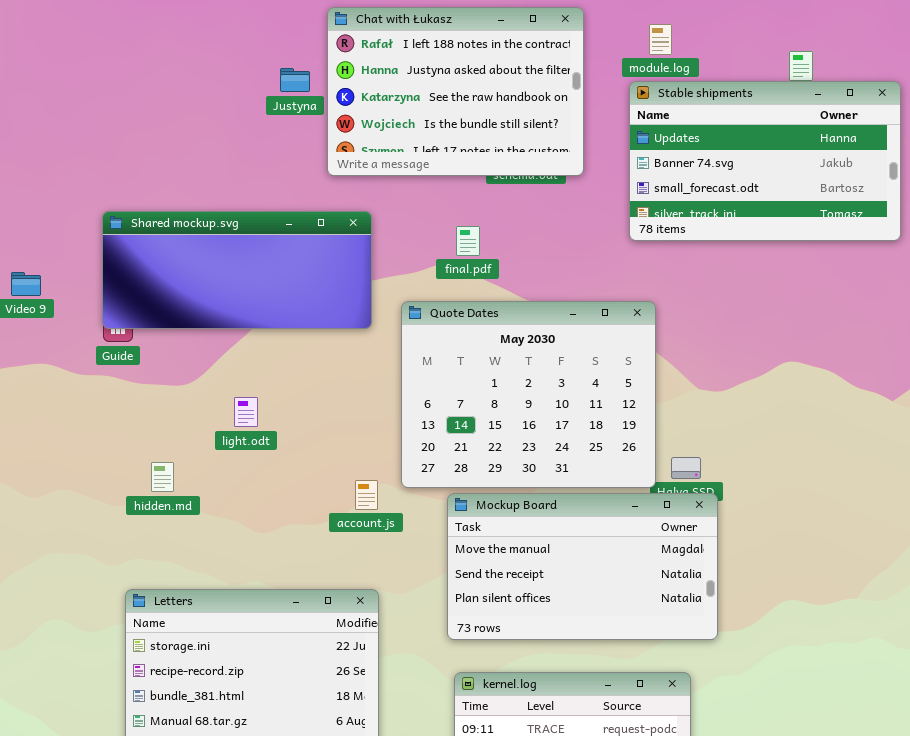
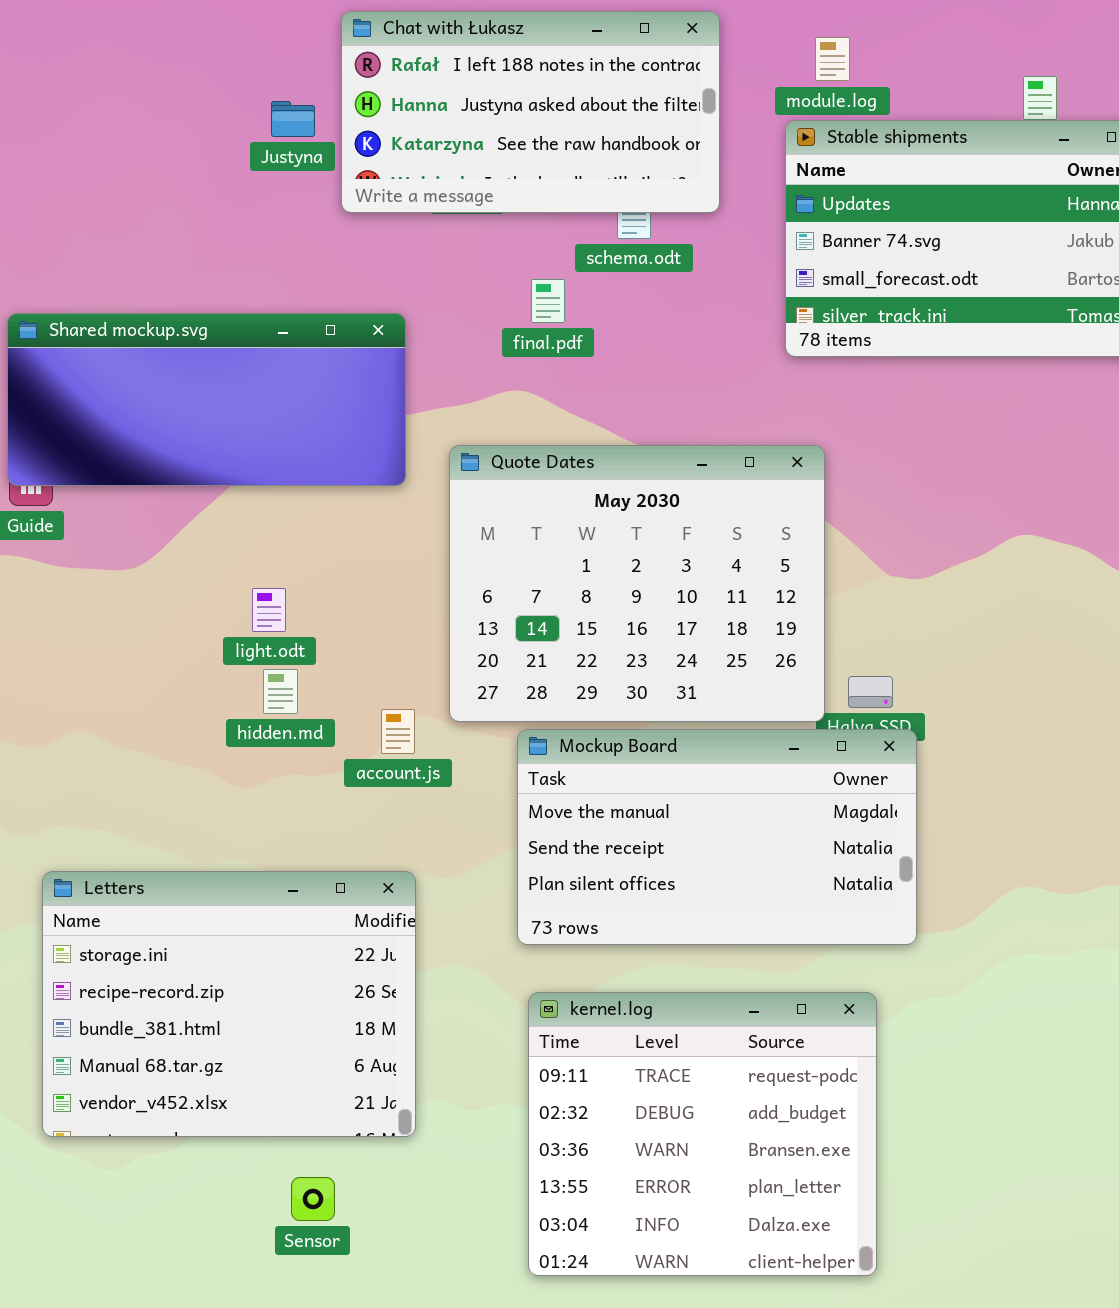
Chat with Łukasz: [327,7,584,176] -> [341,11,720,213], resized
final.pdf: [456,226,480,256] -> [531,279,565,323], moved
light.odt: [234,397,258,427] -> [252,588,286,632], moved
hidden.md: [151,462,174,492] -> [263,669,298,714], moved

